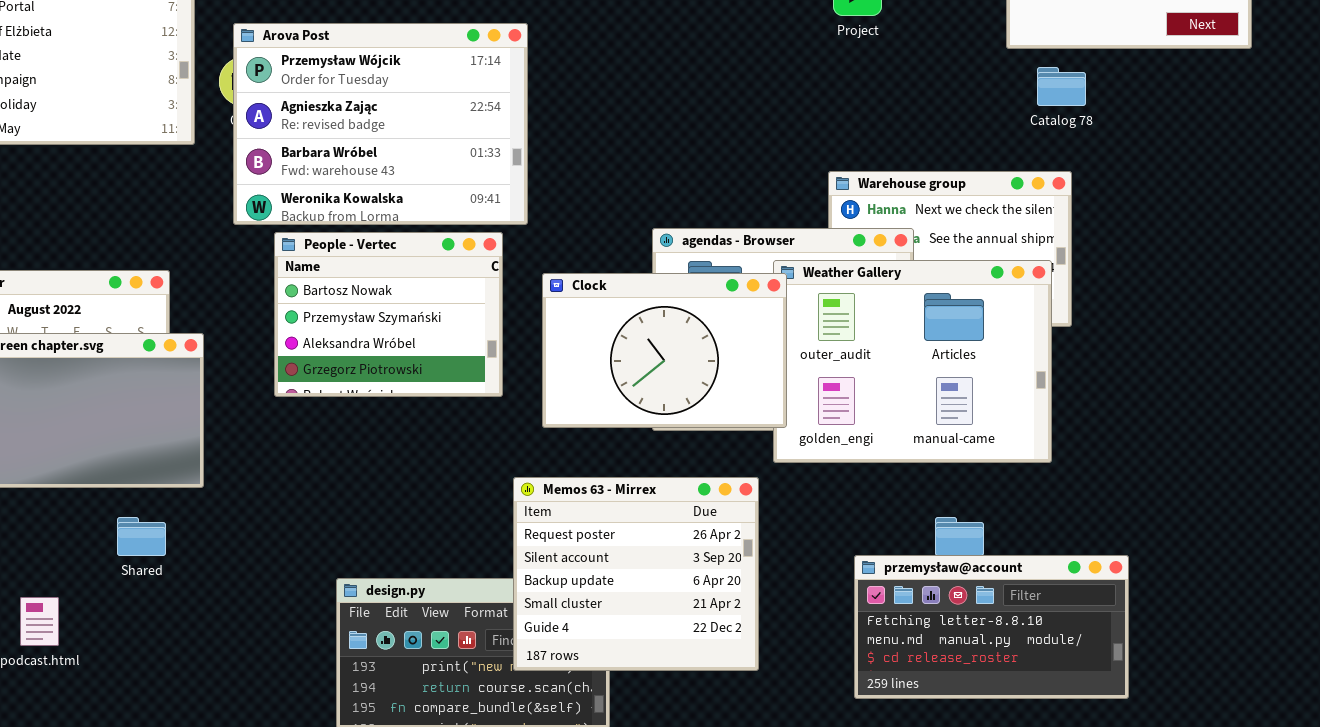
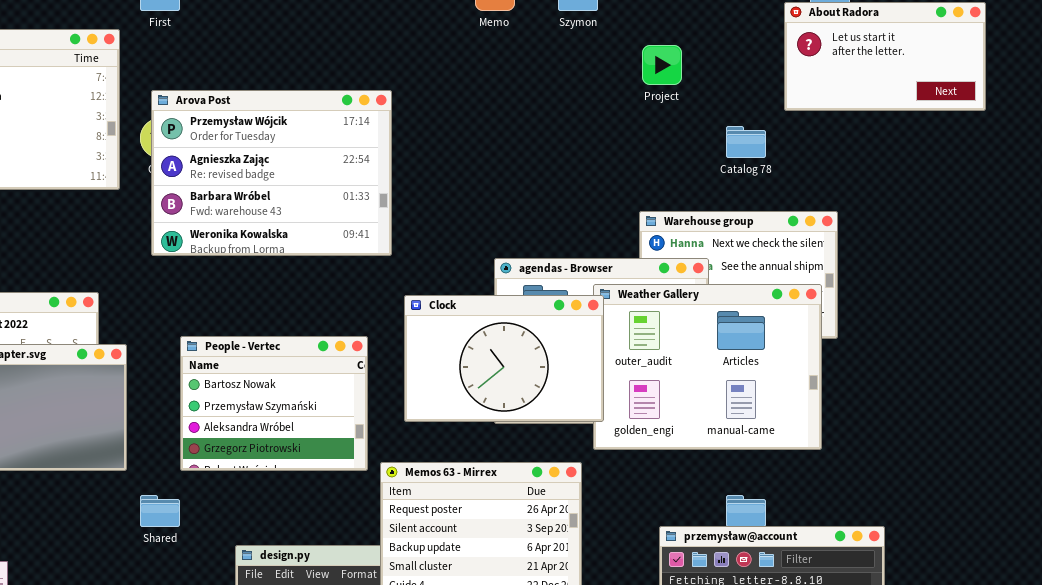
Catalog 78: [1037,67,1086,106] -> [726,126,766,158], moved
People - Vertec: [274,232,503,397] -> [180,336,368,471], moved
Shared: [117,517,166,556] -> [140,495,180,527], moved

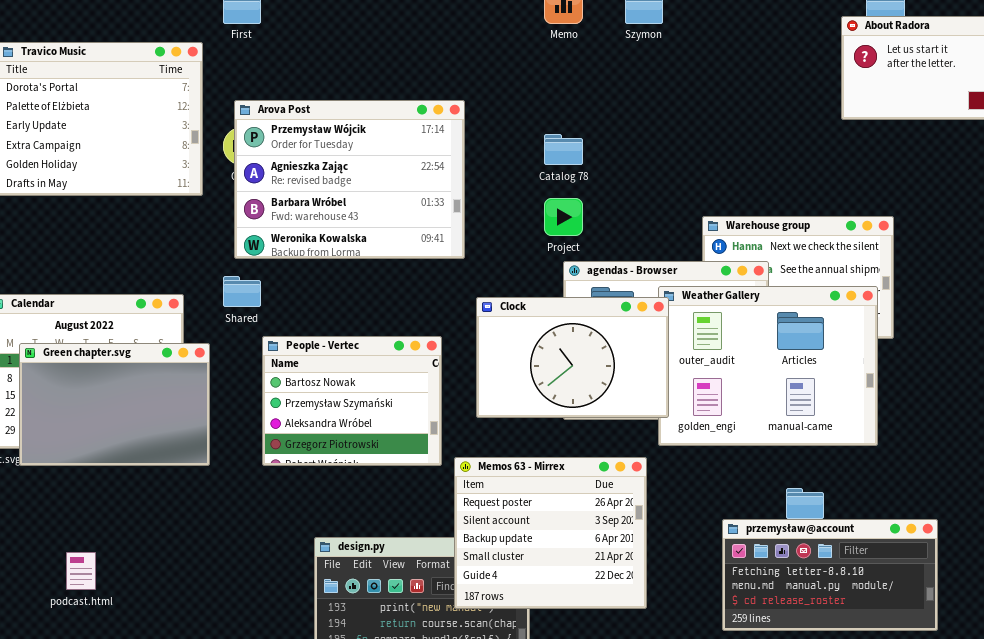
Project: [642,45,682,85] -> [544,198,583,236], moved
Catalog 78: [726,126,766,158] -> [544,134,583,165], moved
Shared: [140,495,180,527] -> [223,276,261,307], moved

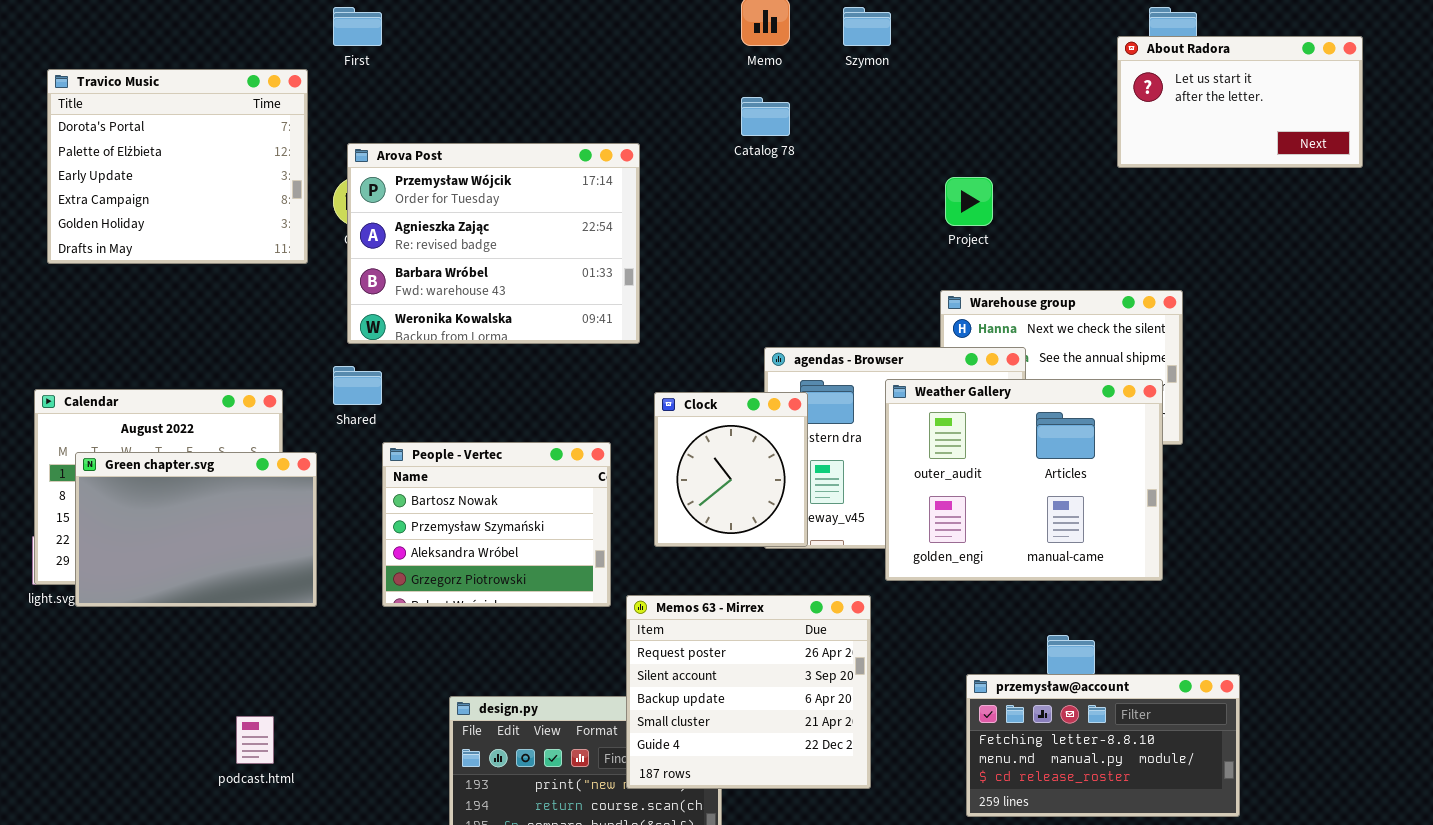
Catalog 78: [544,134,583,165] -> [741,97,790,136], moved
Project: [544,198,583,236] -> [945,177,993,226], moved
Clock: [476,297,669,418] -> [654,392,808,547], resized
podcast.html: [66,552,96,590] -> [236,716,274,764], moved

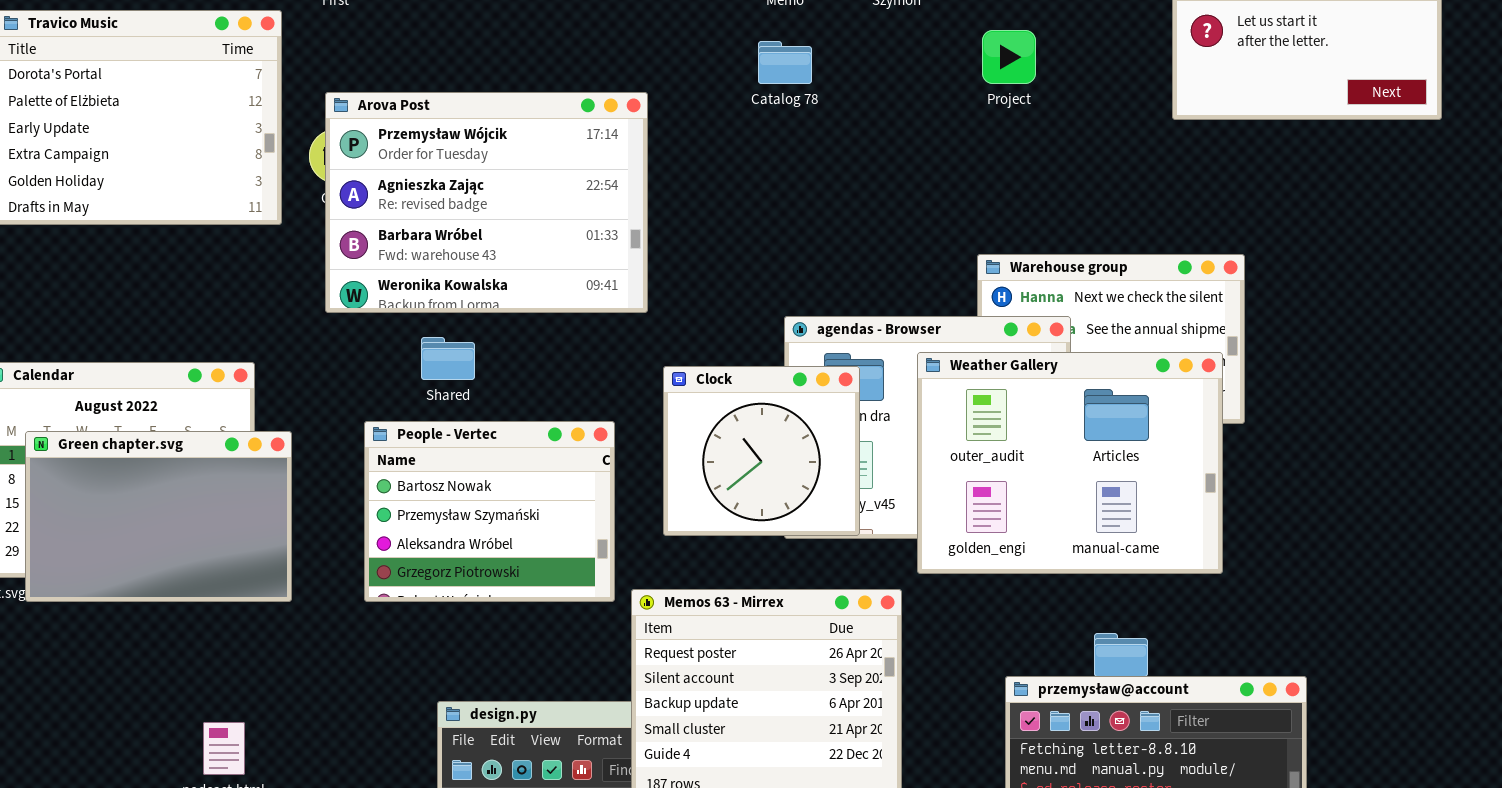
Project: [945,177,993,226] -> [982,30,1036,84], moved
Shared: [333,366,382,405] -> [421,337,475,380], moved
Clock: [654,392,808,547] -> [663,366,860,536], resized

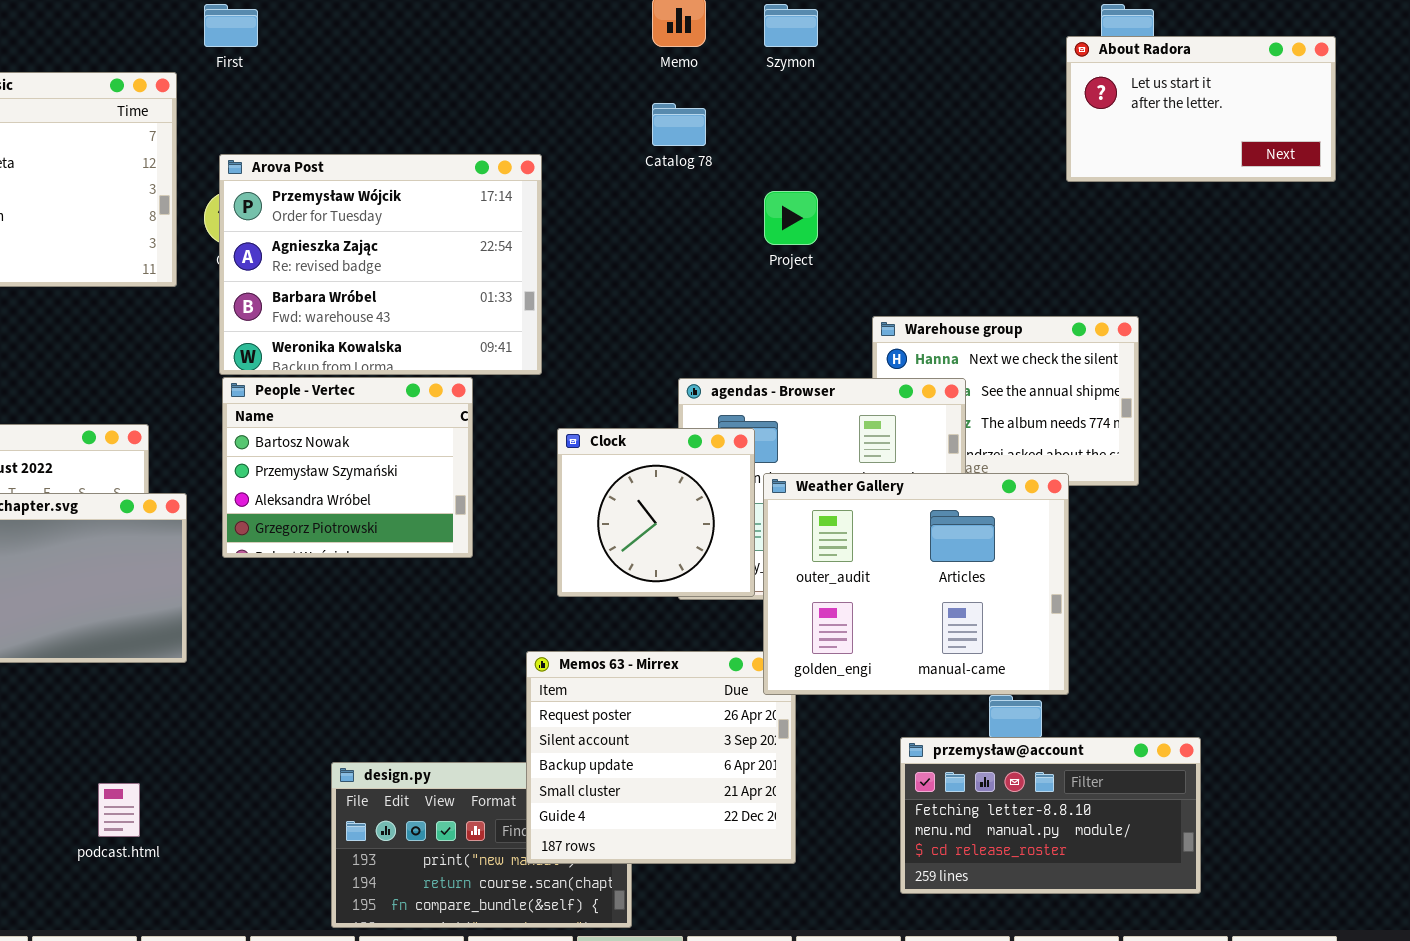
Project: [982,30,1036,84] -> [764,191,818,245], moved
Weather Gallery: [917,352,1223,574] -> [763,473,1069,695], moved
People - Vertec: [364,421,615,602] -> [222,377,473,558], moved

